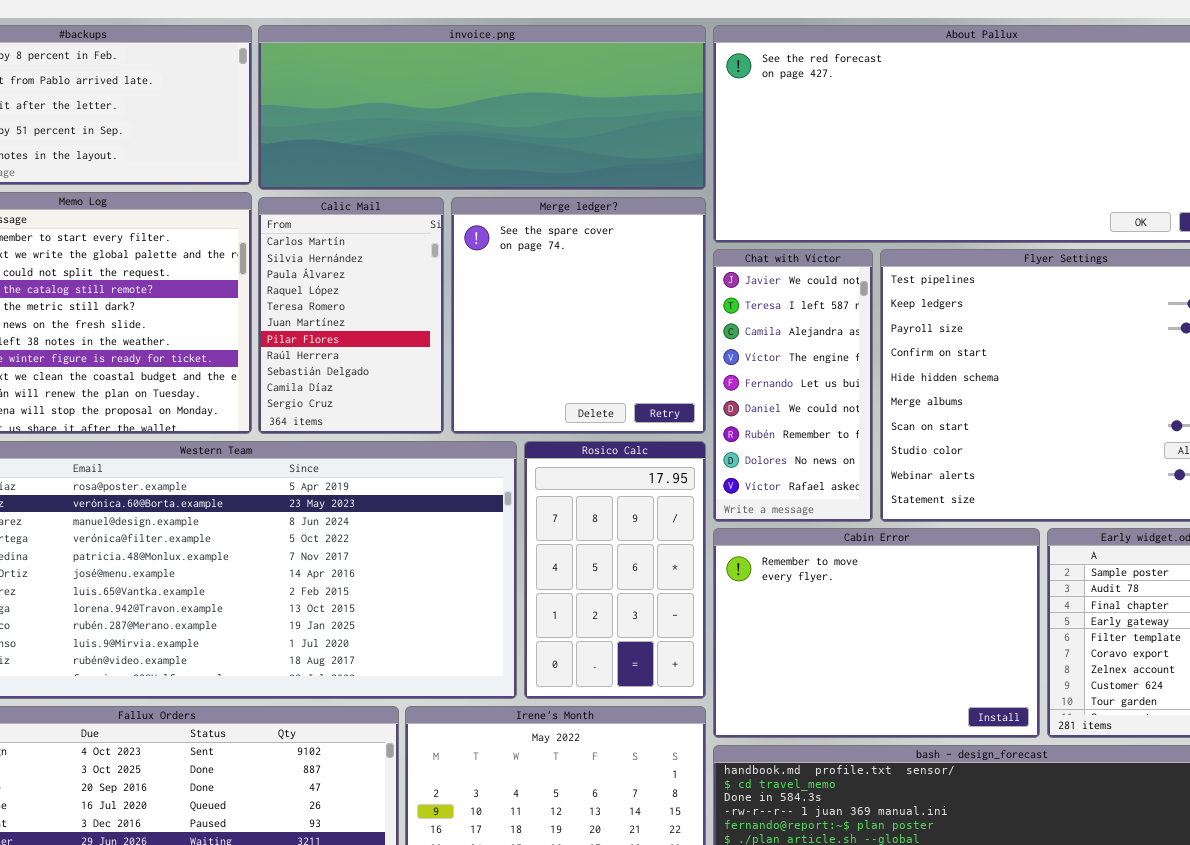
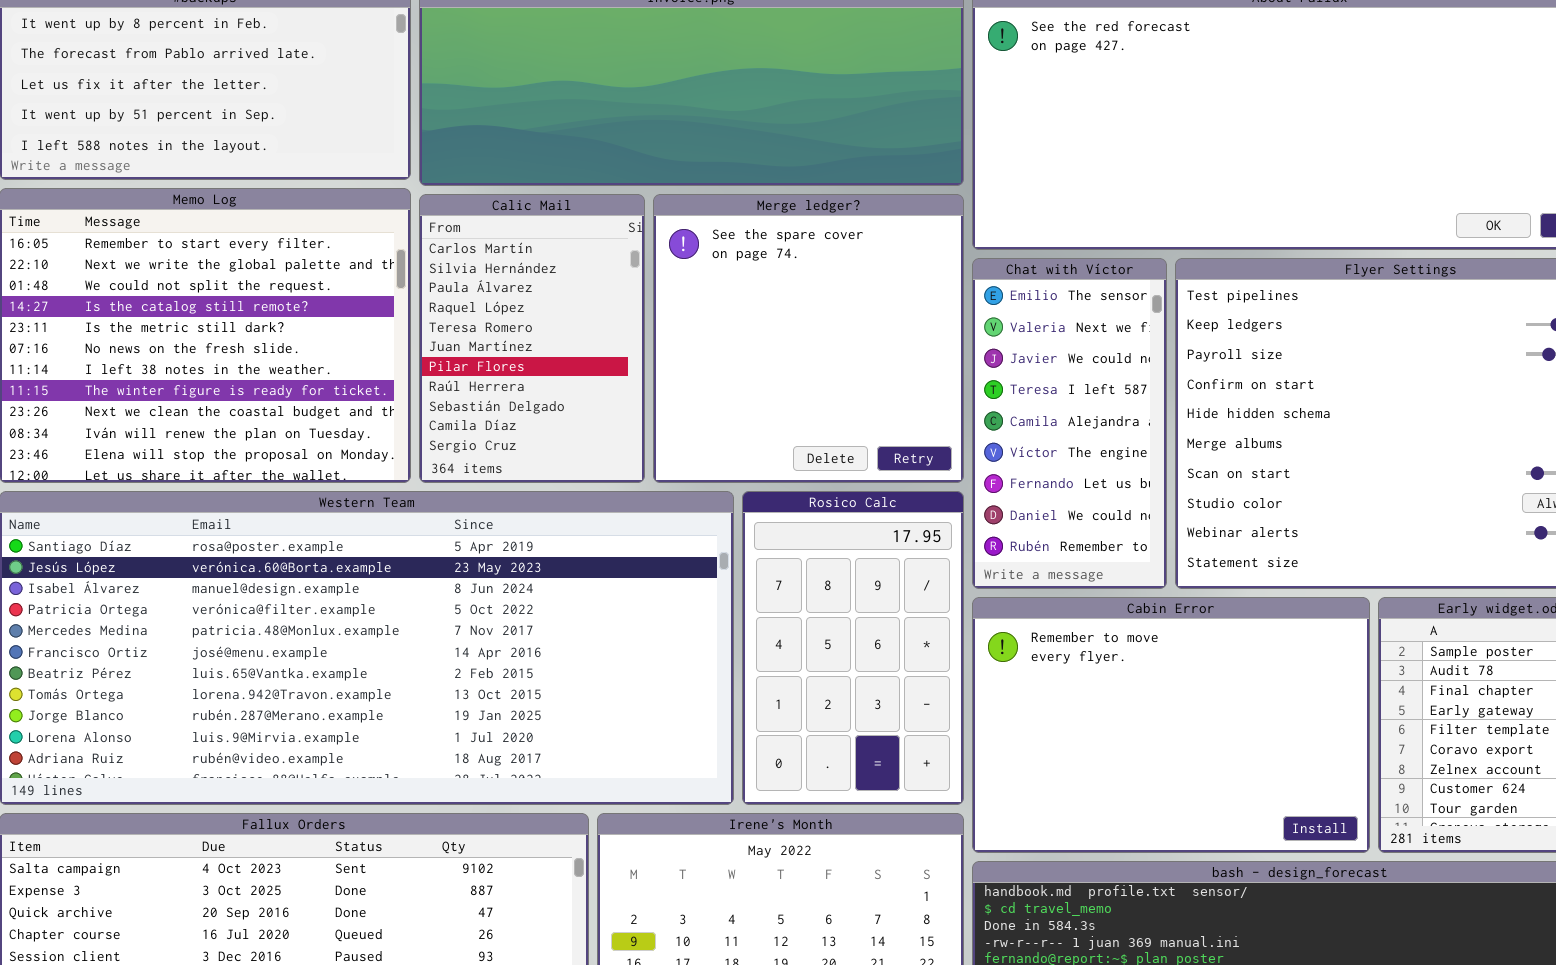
Chat with Víctor: [713,249,873,522] -> [972,258,1167,589], scrolled up 2 rows

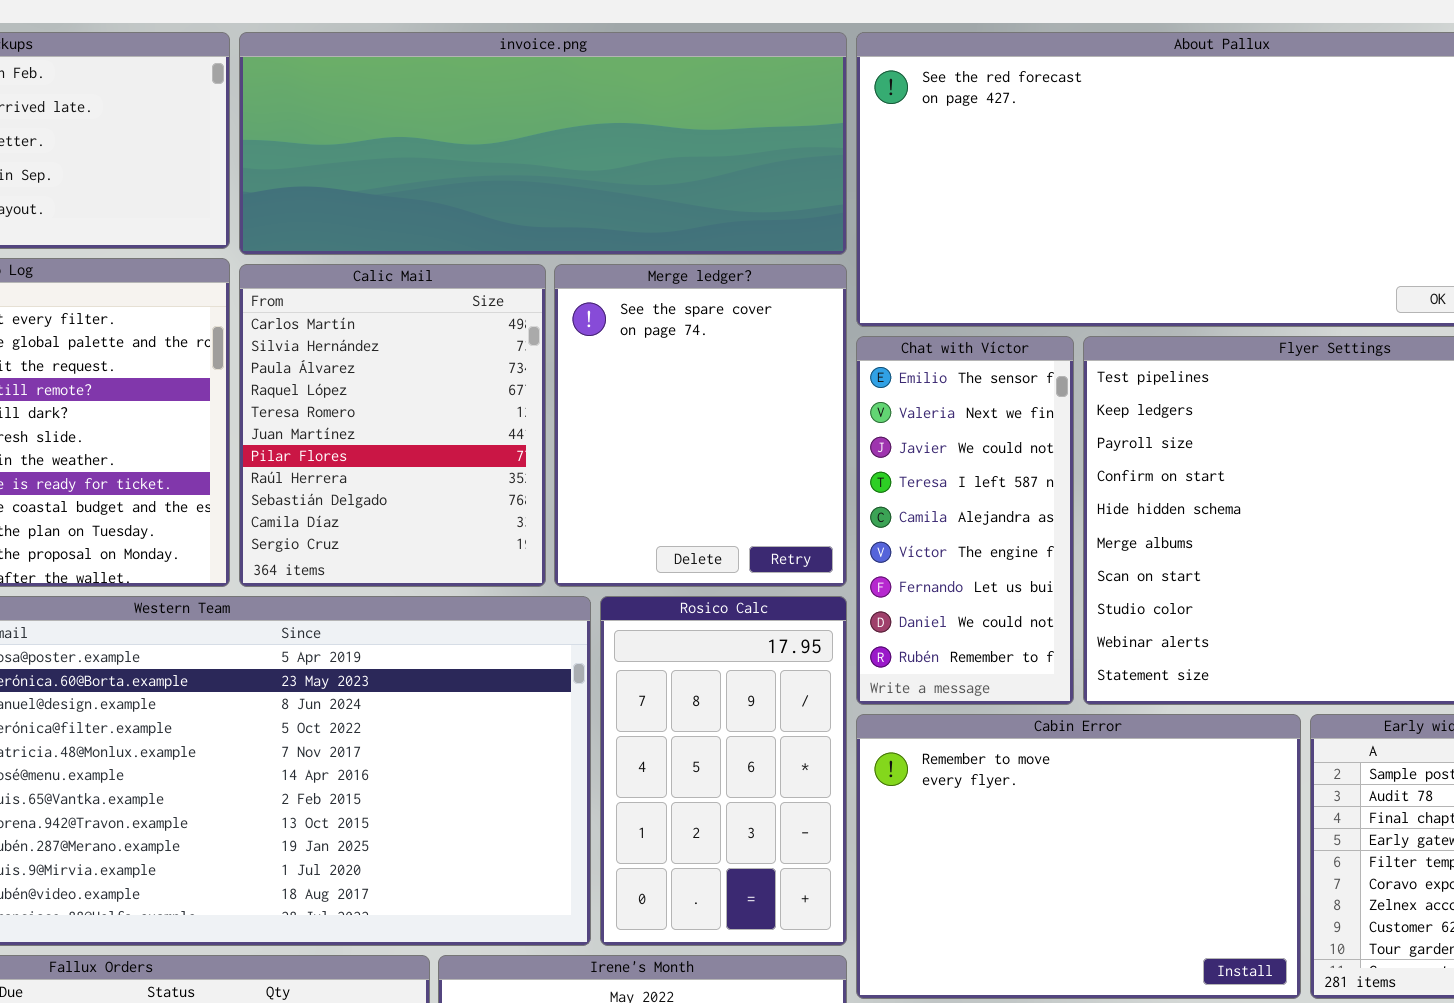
Calic Mail: [419,194,645,483] -> [239,264,546,587], resized
Merge ledger?: [653,194,964,483] -> [554,264,847,587], resized

